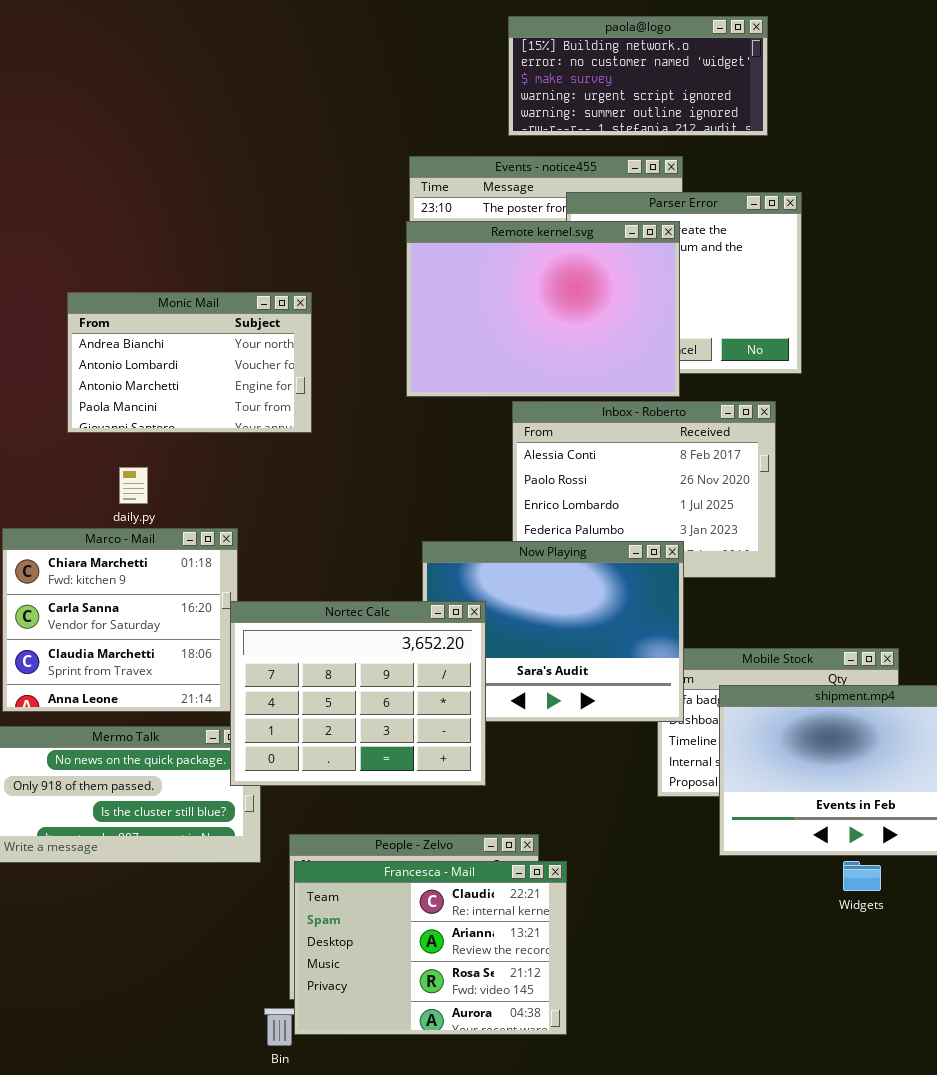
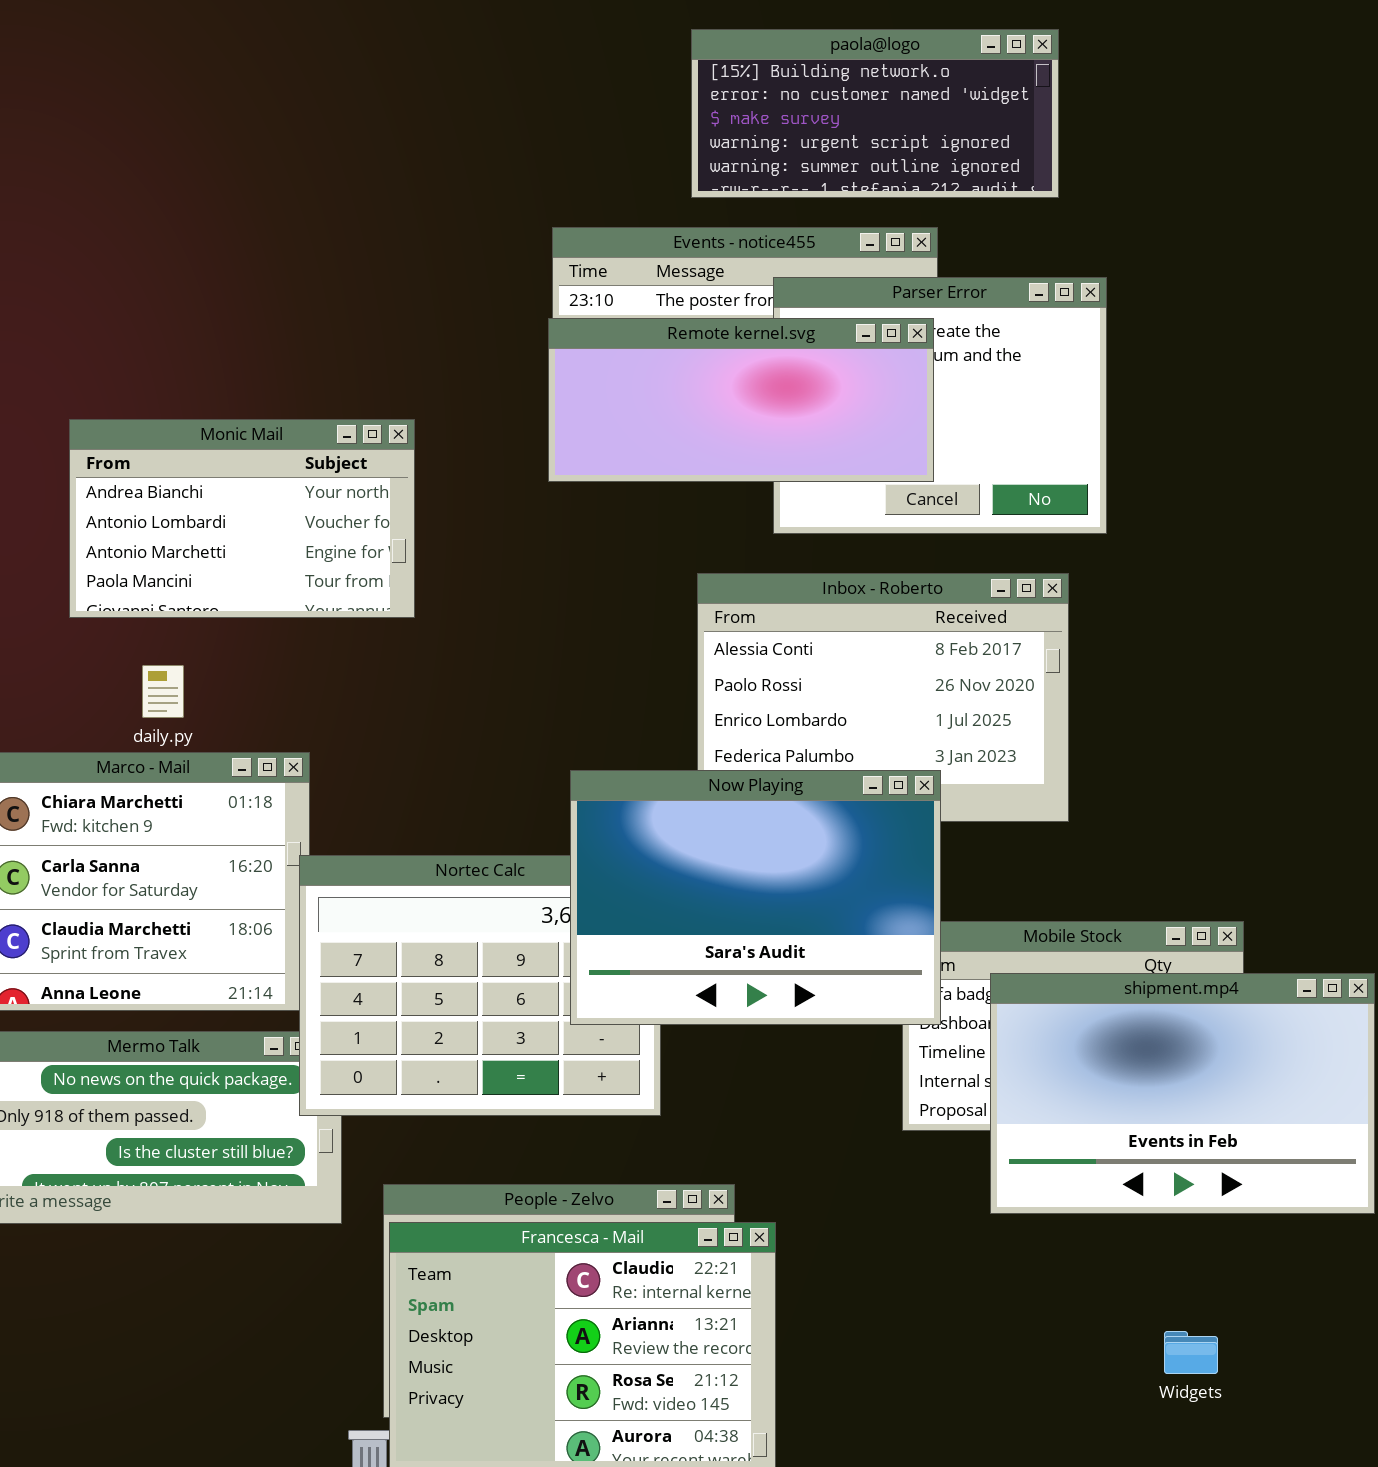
Remote kernel.svg: [406,221,680,397] -> [548,318,934,482], resized
Now Playing: [422,541,684,722] -> [570,770,941,1025], raised
Widgets: [843,861,881,891] -> [1164,1331,1218,1374], moved

